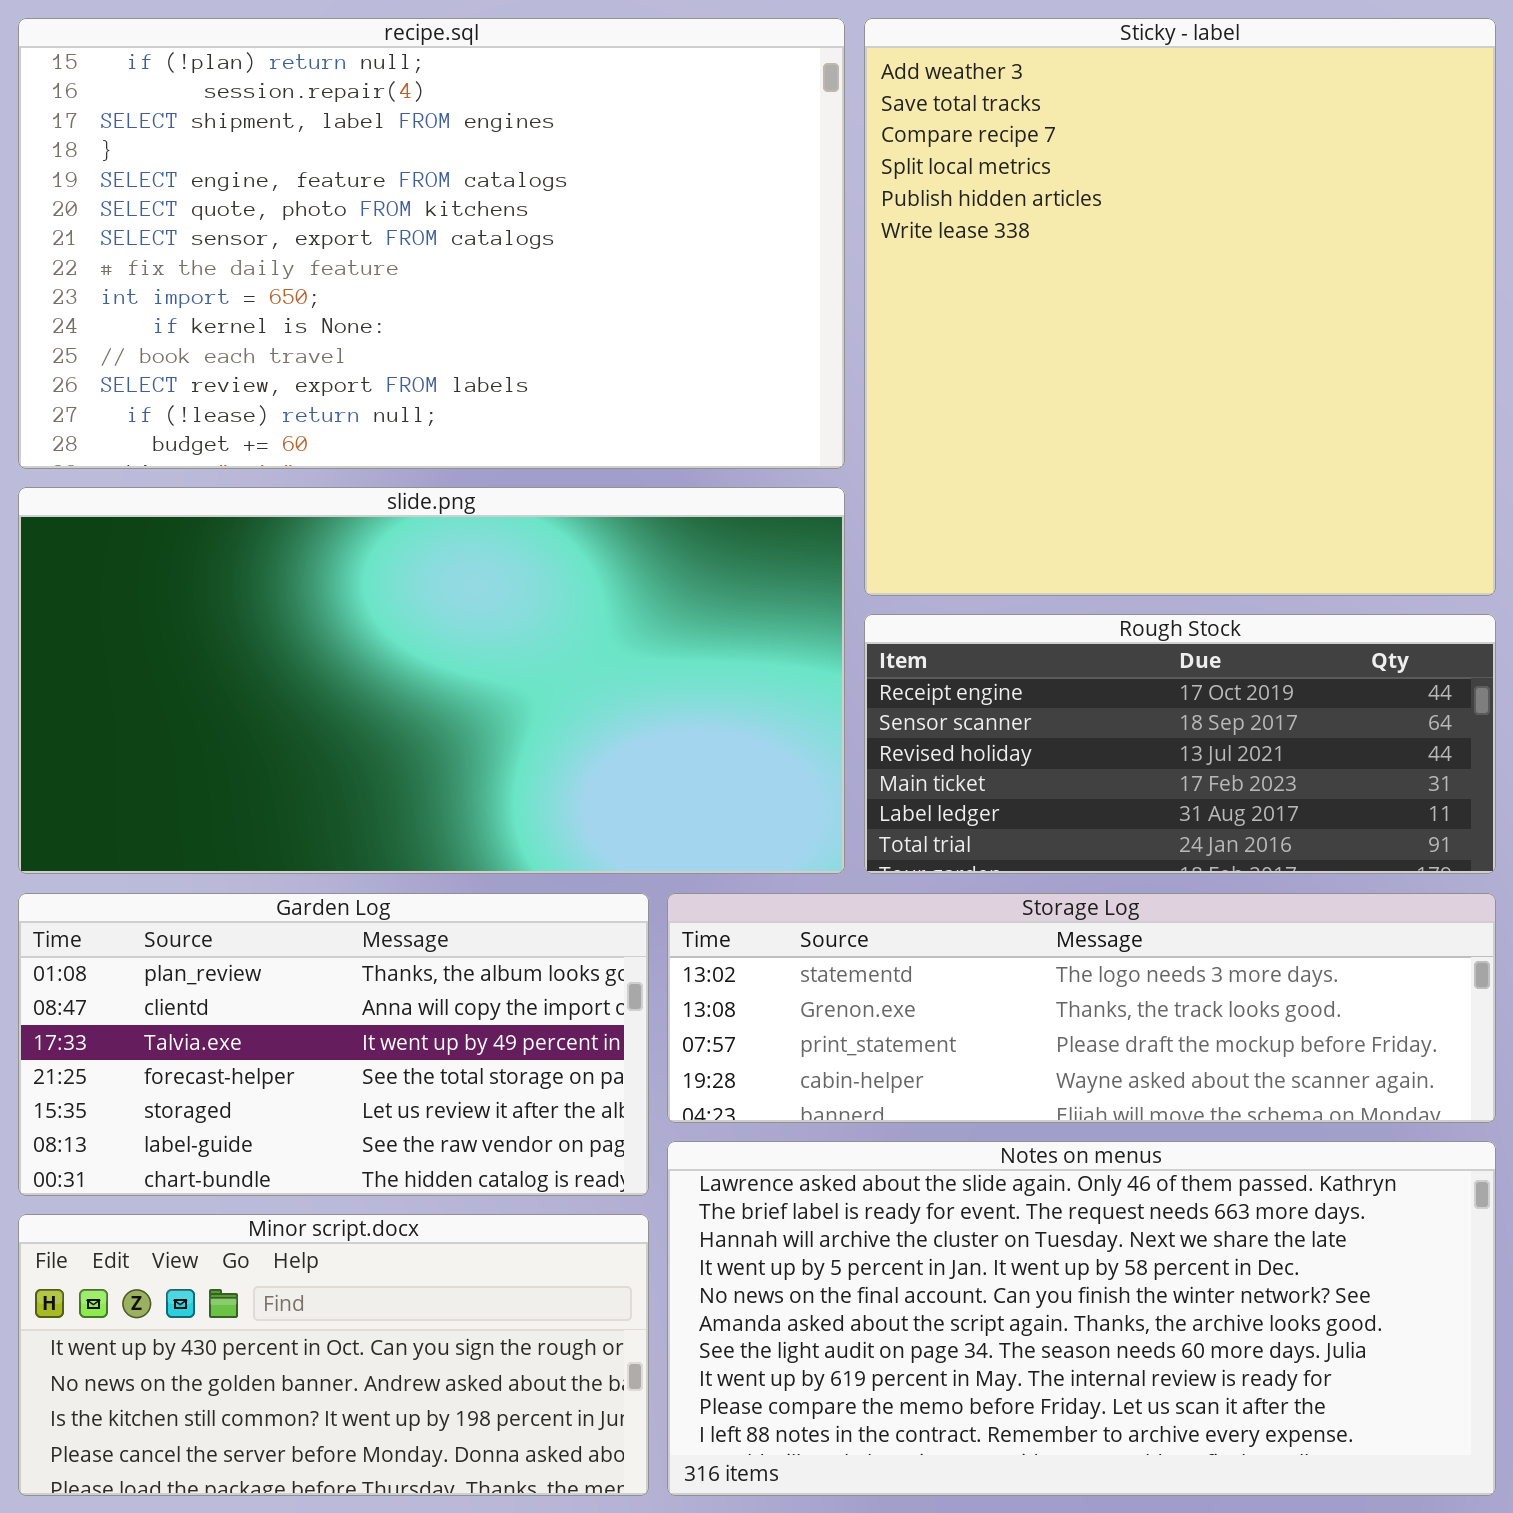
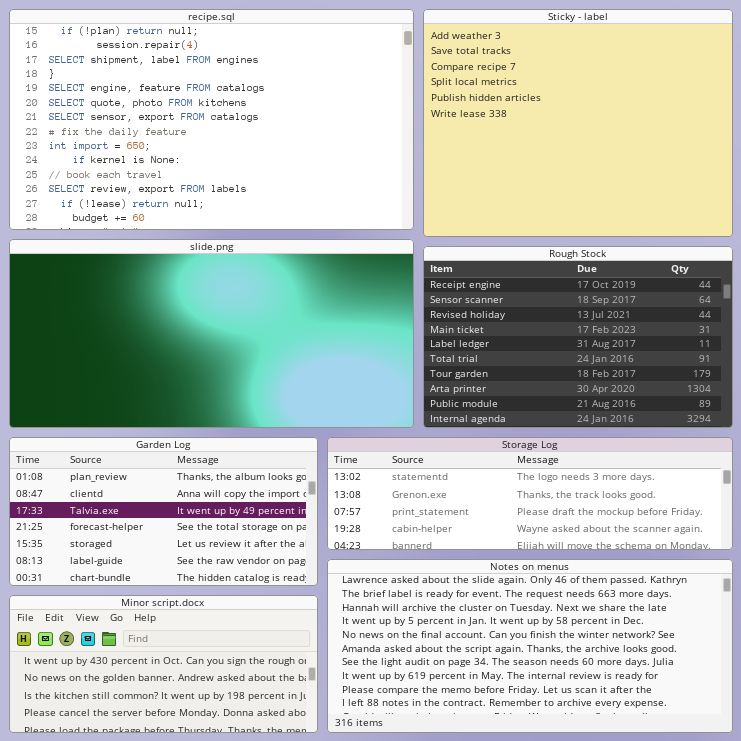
Sticky - label: [864,18,1496,596] -> [423,9,733,237], resized
Rough Stock: [864,614,1496,874] -> [423,246,733,428], resized

